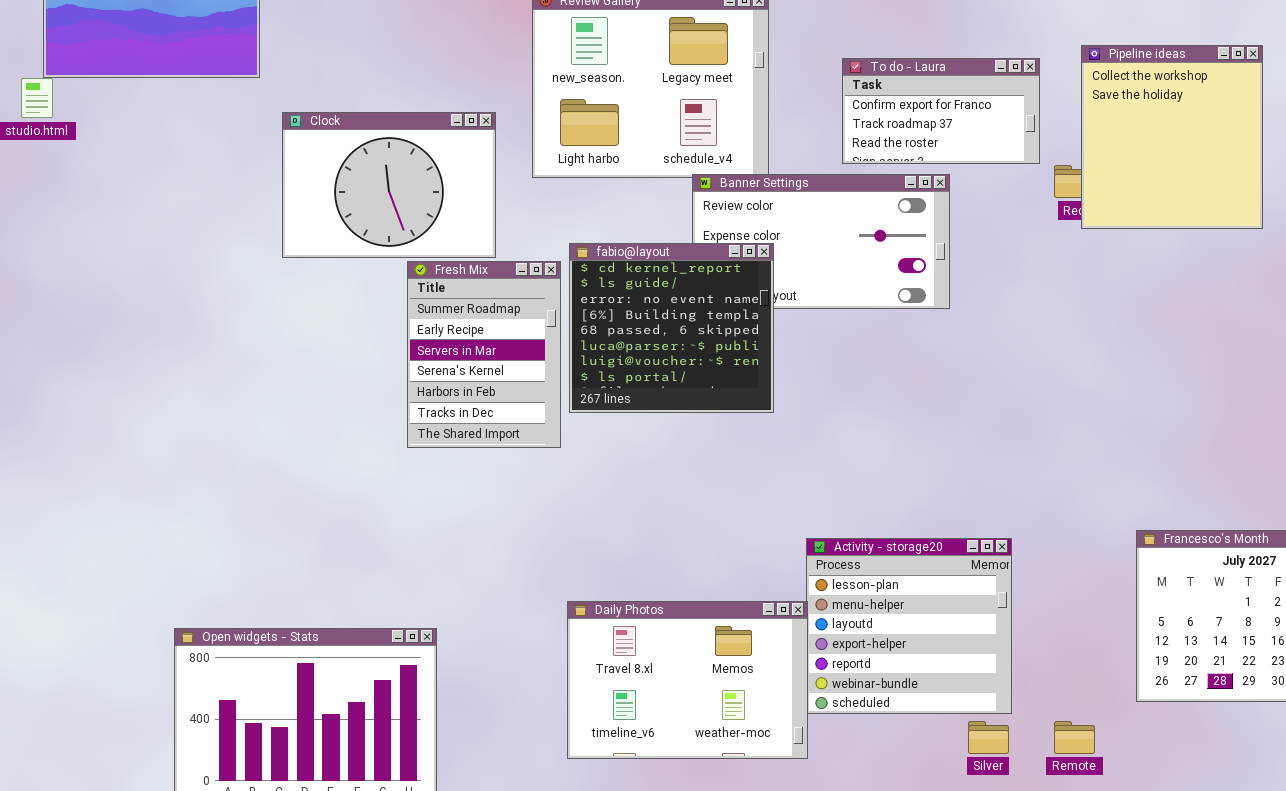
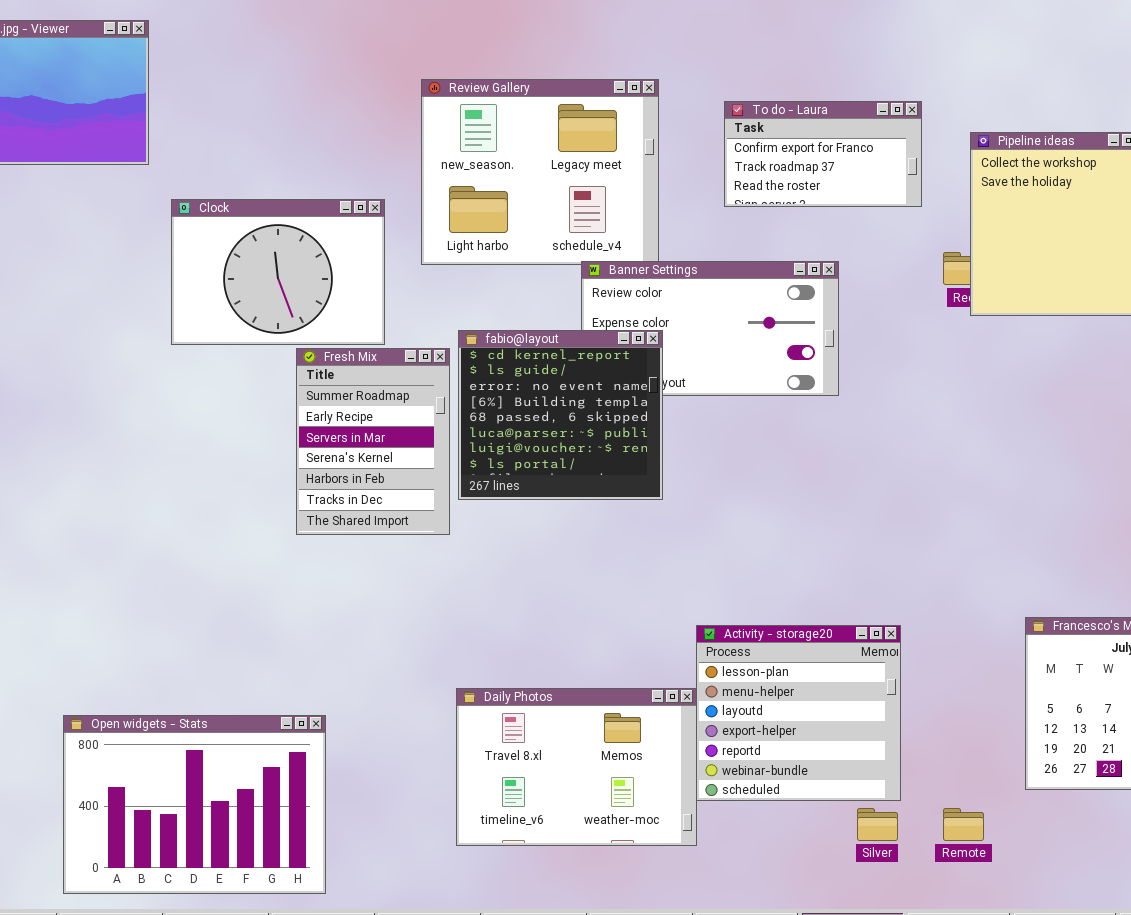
To do - Laura: [842,58,1040,164] -> [724,101,922,207], moved

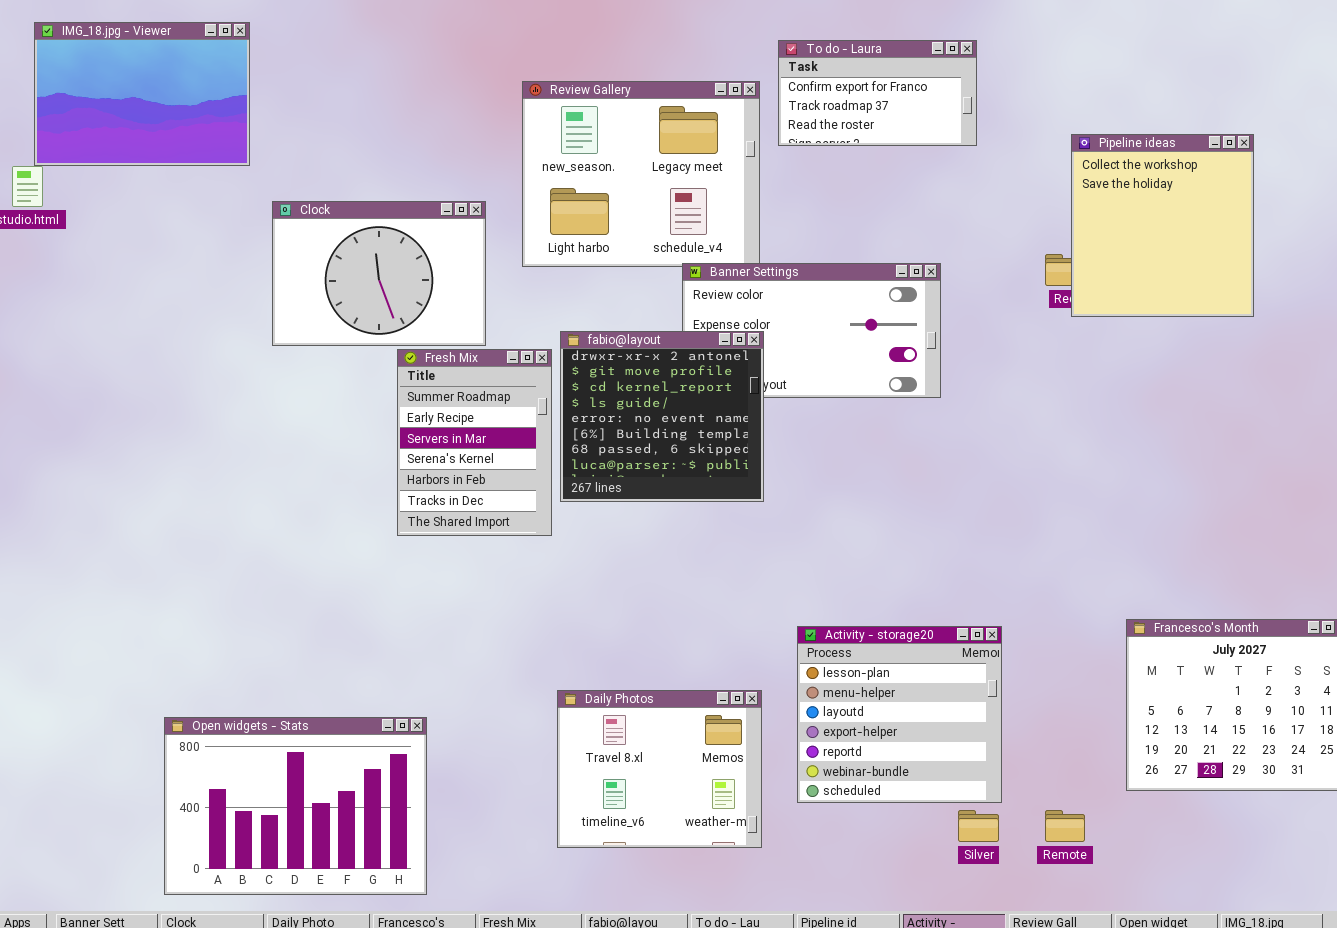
To do - Laura: [724,101,922,207] -> [778,40,977,146], moved
fabio@layout: [458,330,663,500] -> [560,331,764,502], scrolled up 2 rows
Daily Photos: [456,688,697,846] -> [557,690,762,848], resized

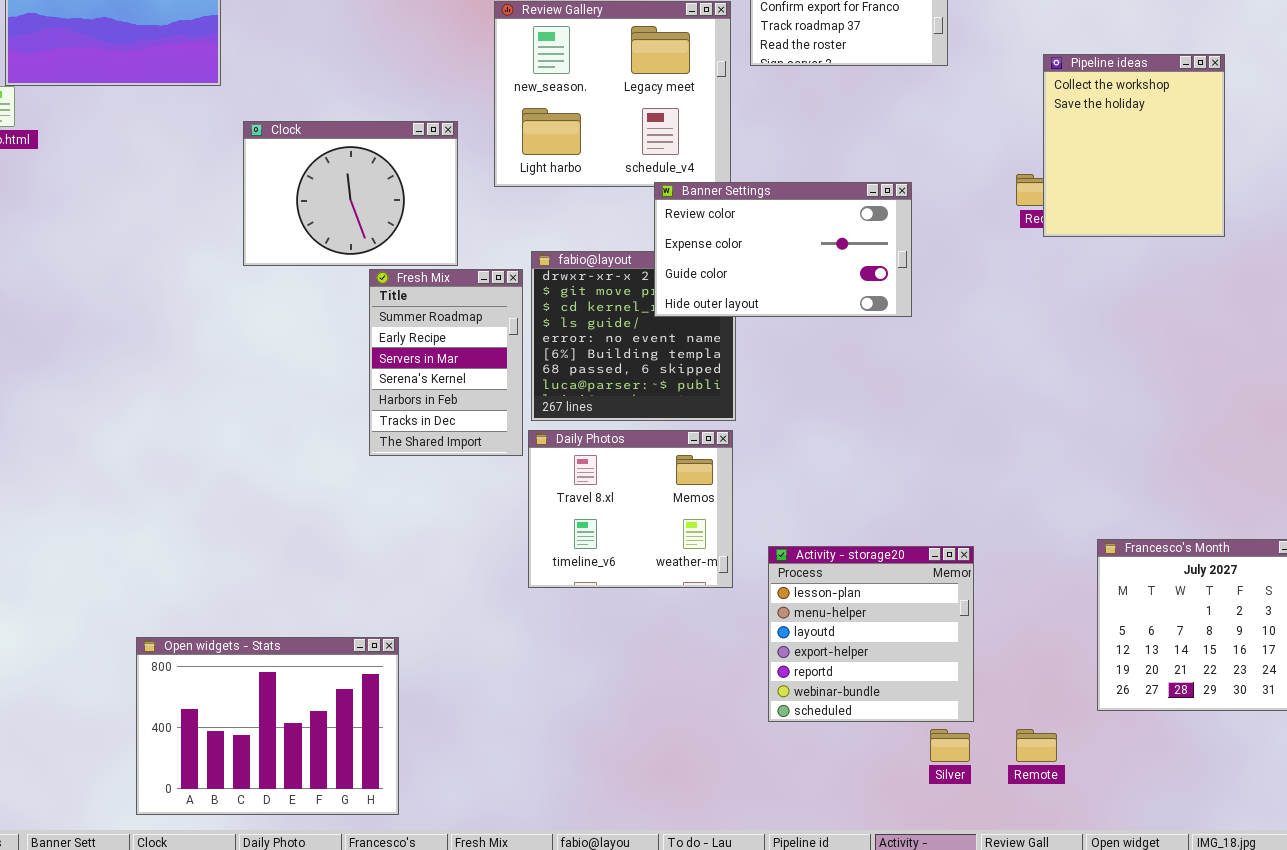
Banner Settings: [682,263,941,398] -> [654,182,912,317], raised
Daily Photos: [557,690,762,848] -> [528,430,733,588], moved

